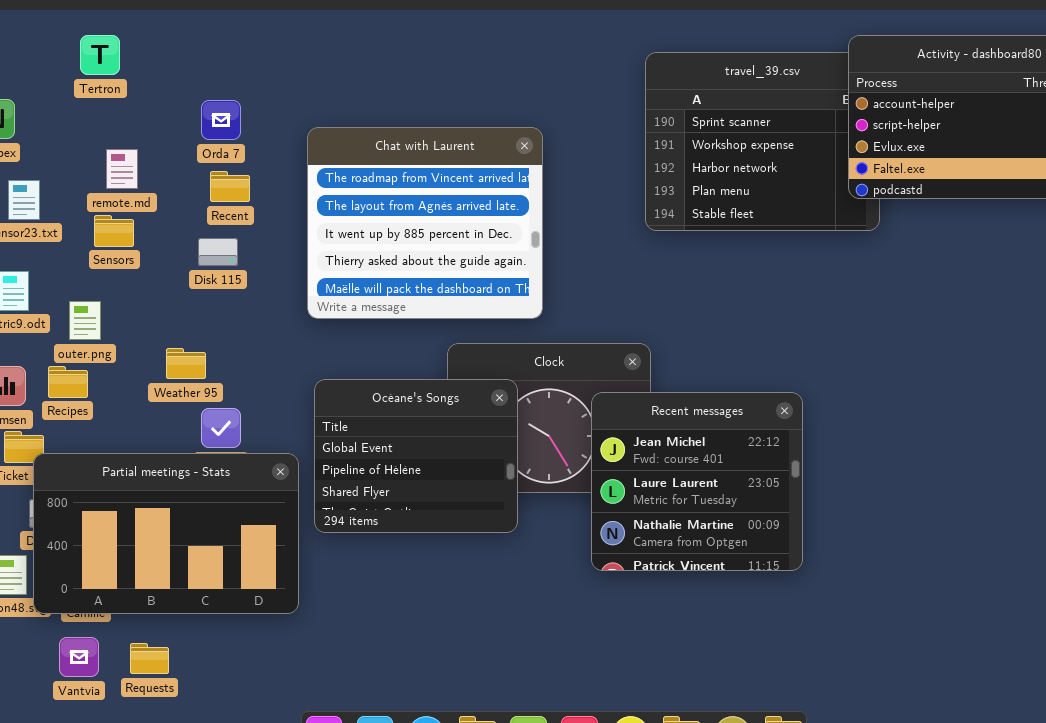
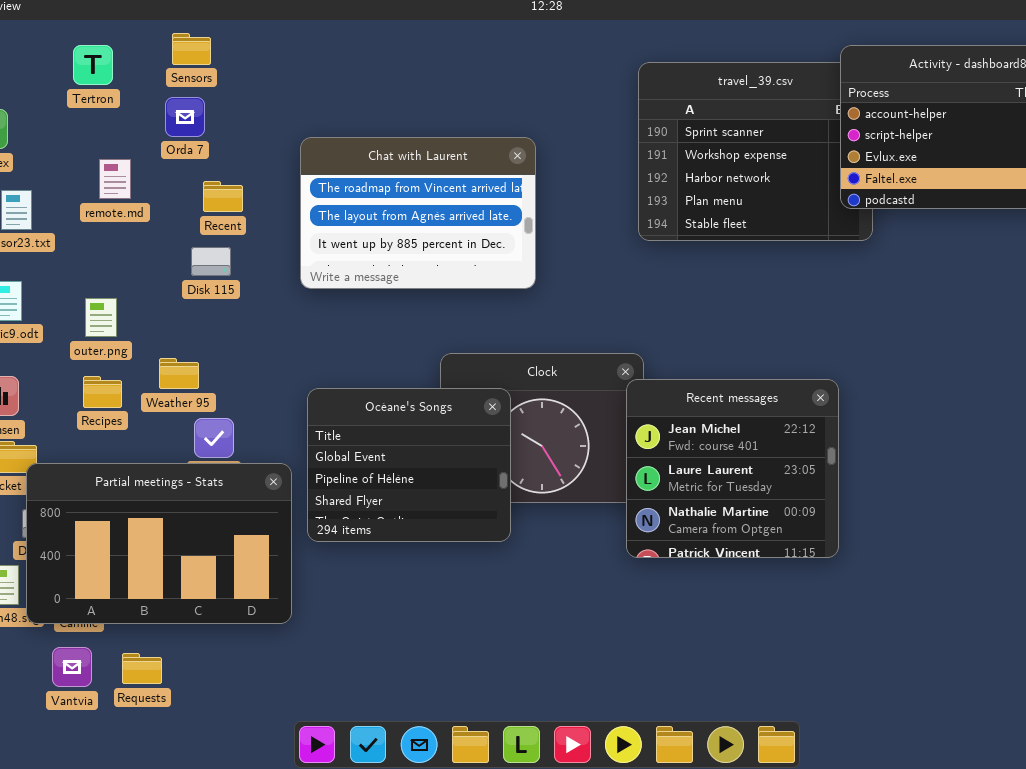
Orda 7: [201,100,241,140] -> [165,97,205,137], moved
Chat with Laurent: [307,127,543,319] -> [300,137,536,289], resized
Sensors: [94,215,134,247] -> [172,33,211,65], moved
outer.png: [69,301,101,340] -> [85,298,117,337], moved
Recipes: [48,366,88,398] -> [83,376,122,408], moved
Recent messages: [591,392,803,571] -> [626,379,839,558], moved

